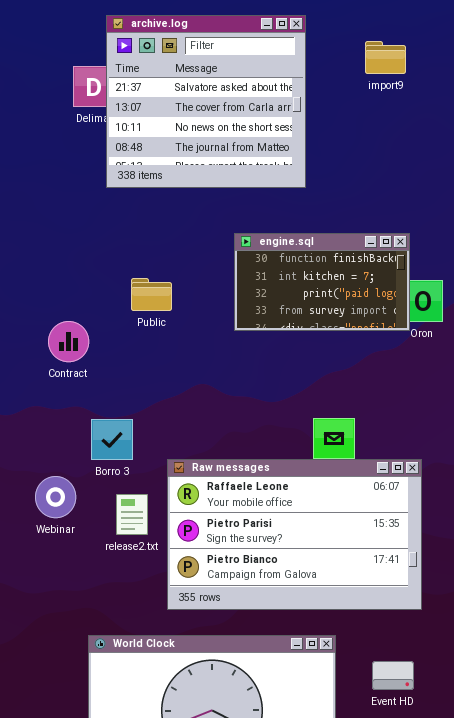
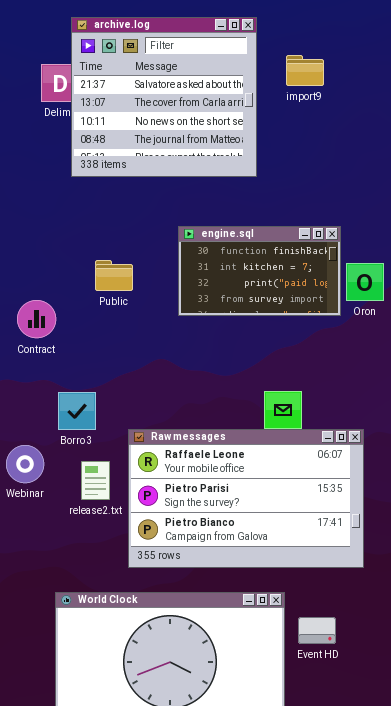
import9: [365,41,406,74] -> [286,55,324,86], moved
engine.sql: [234,233,410,331] -> [178,226,341,316], moved
Event HD: [372,661,414,690] -> [298,617,336,644], moved

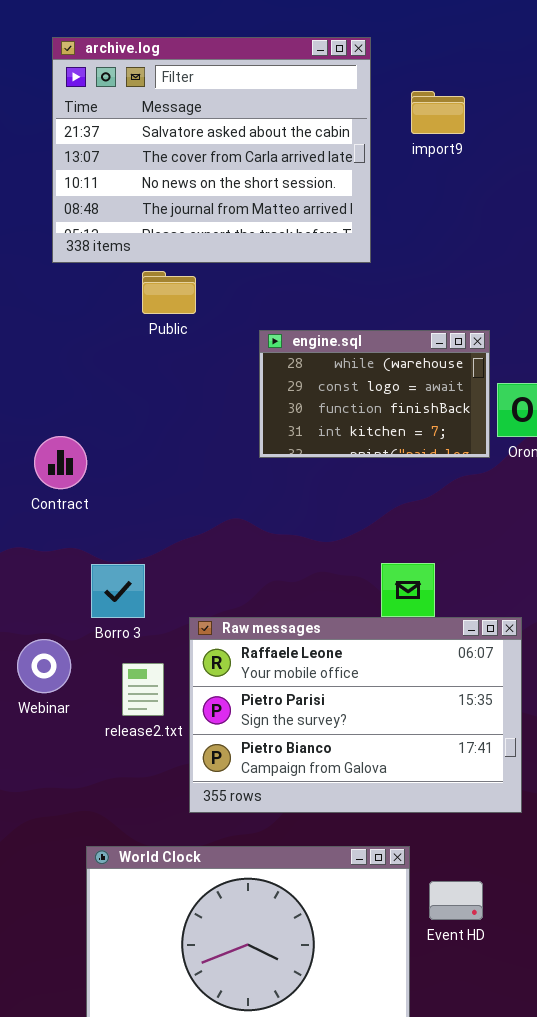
archive.log: [71,17,257,177] -> [52,37,371,263], resized
engine.sql: [178,226,341,316] -> [259,330,490,458], scrolled up 2 rows
Public: [95,260,133,291] -> [142,271,196,314], moved

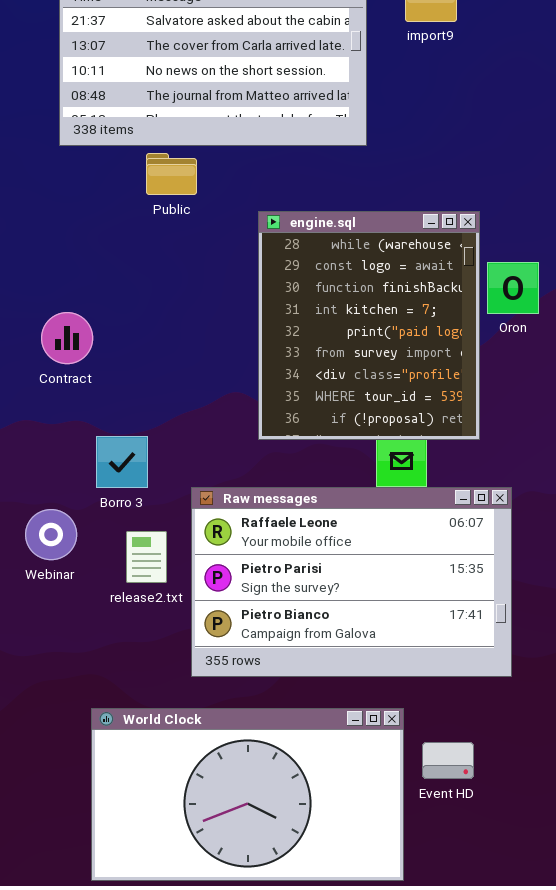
engine.sql: [259,330,490,458] -> [258,211,480,440], resized

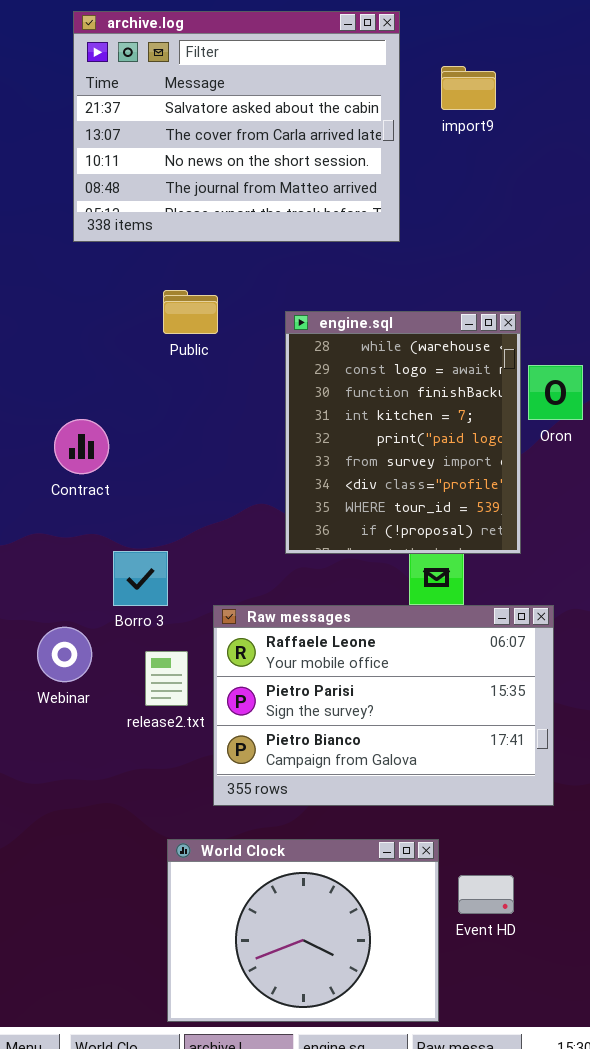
Public: [146,153,197,195] -> [163,290,218,334], moved
World Clock: [91,708,404,881] -> [167,839,439,1022], resized

